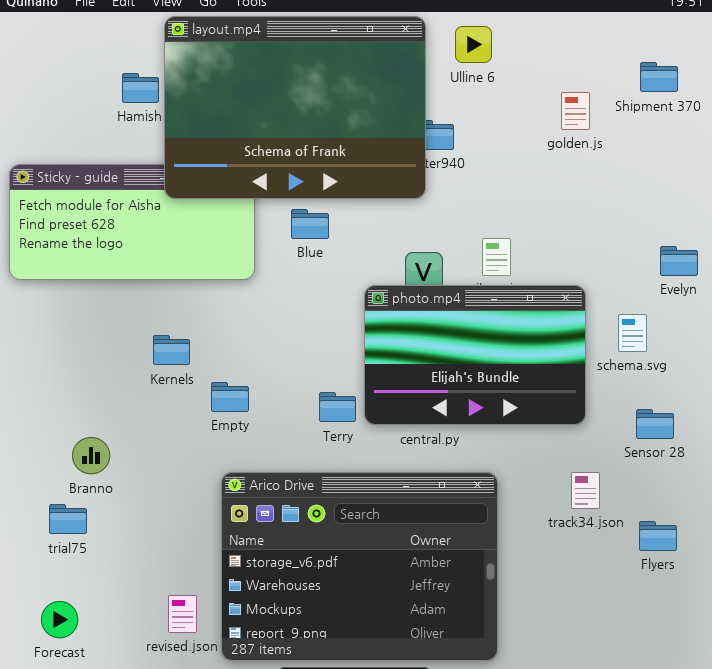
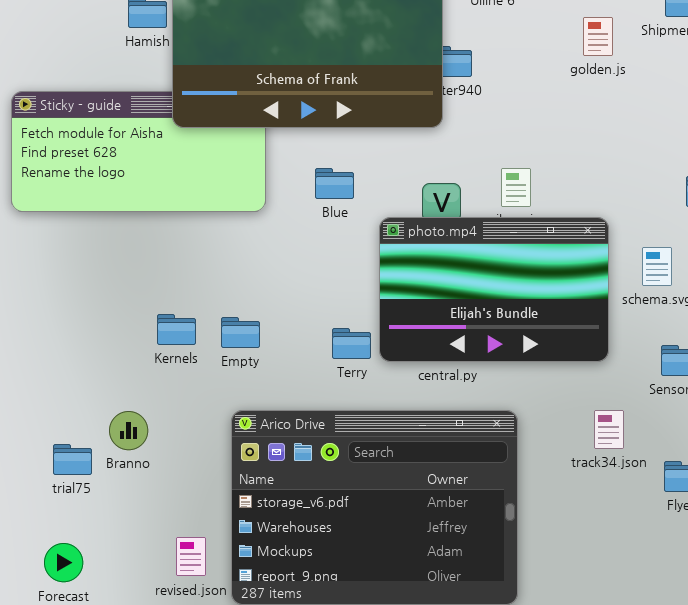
Blue: [291,209,329,239] -> [315,168,354,199], moved
Kernels: [153,335,190,365] -> [157,314,196,345], moved
Branno: [72,437,110,474] -> [109,411,148,450], moved

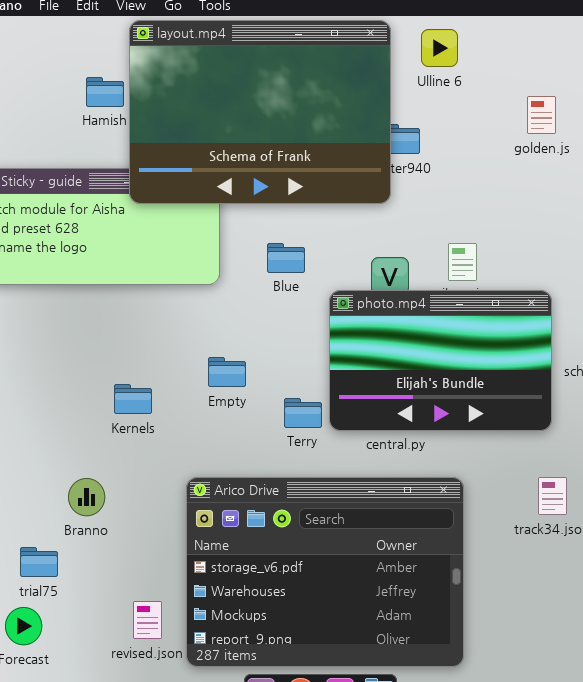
Empty: [221,317,260,348] -> [208,357,246,387], moved
trial75: [53,444,92,475] -> [20,547,58,577], moved

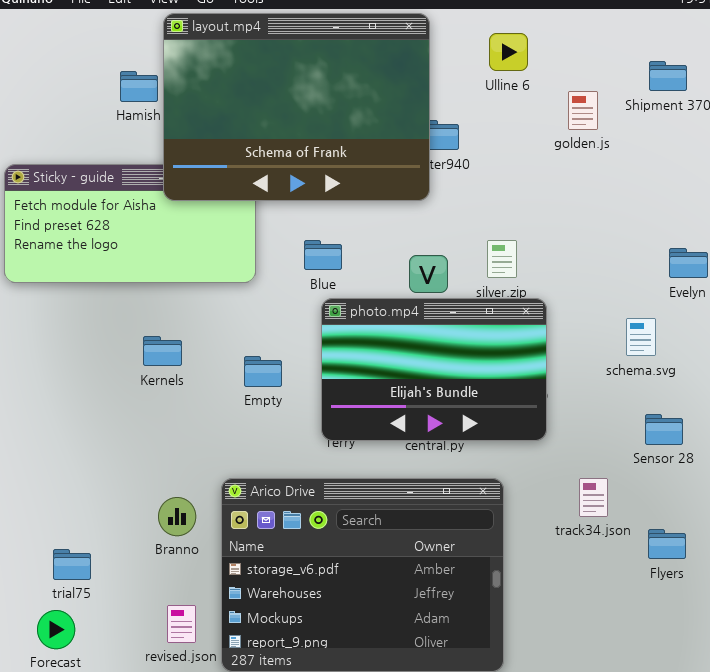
Ulline 6: [421,29,458,67] -> [489,33,528,71], moved
photo.mp4: [329,290,552,431] -> [321,298,547,441], moved
Kernels: [114,384,152,414] -> [143,336,182,366], moved
Branno: [68,478,105,516] -> [158,497,196,536], moved

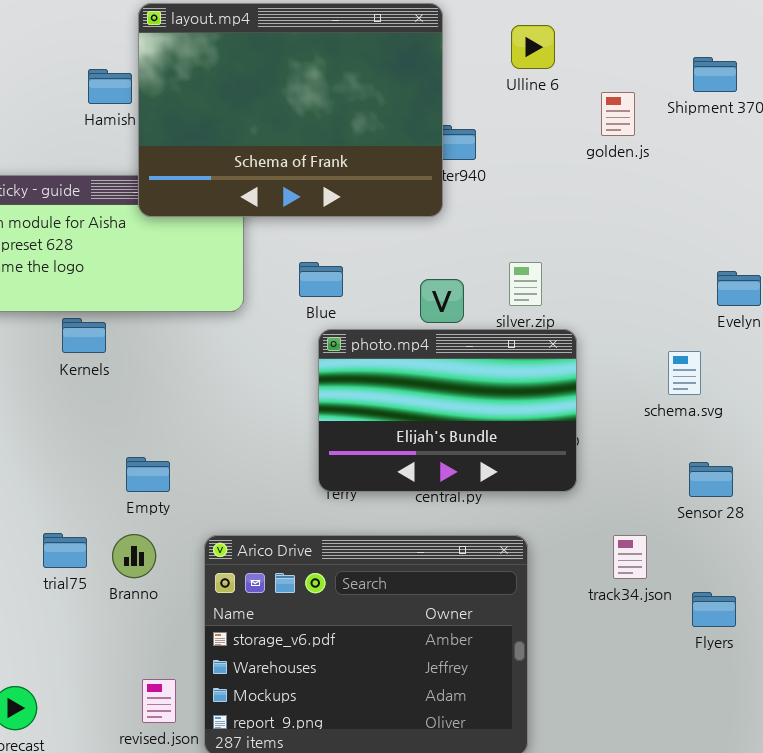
Kernels: [143,336,182,366] -> [62,318,106,353], moved
Empty: [244,356,282,387] -> [126,457,170,492], moved
Branno: [158,497,196,536] -> [112,534,156,578], moved
trial75: [53,549,91,580] -> [43,533,87,568], moved

